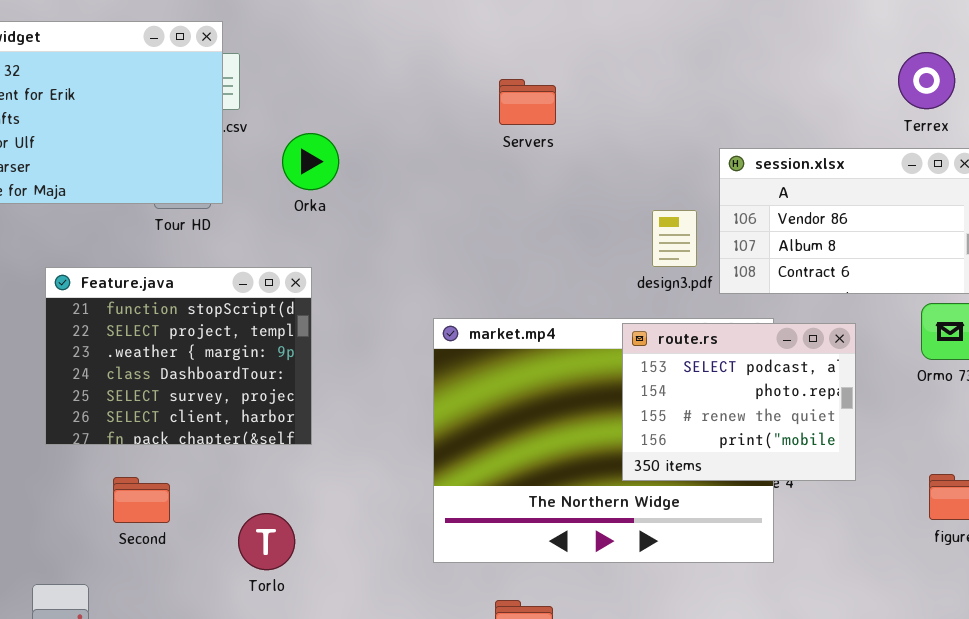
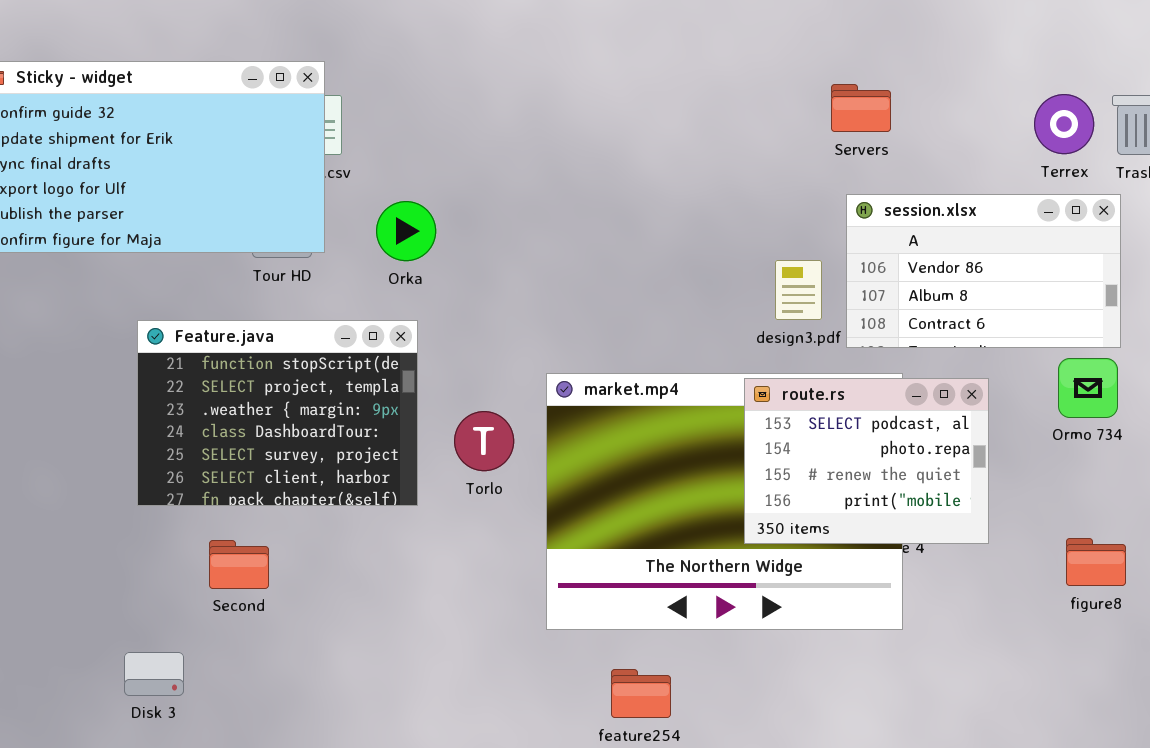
Servers: [499,79,556,125] -> [831,84,891,132], moved
Orka: [282,133,339,190] -> [376,201,436,261], moved
Torlo: [238,513,295,570] -> [454,411,514,471], moved

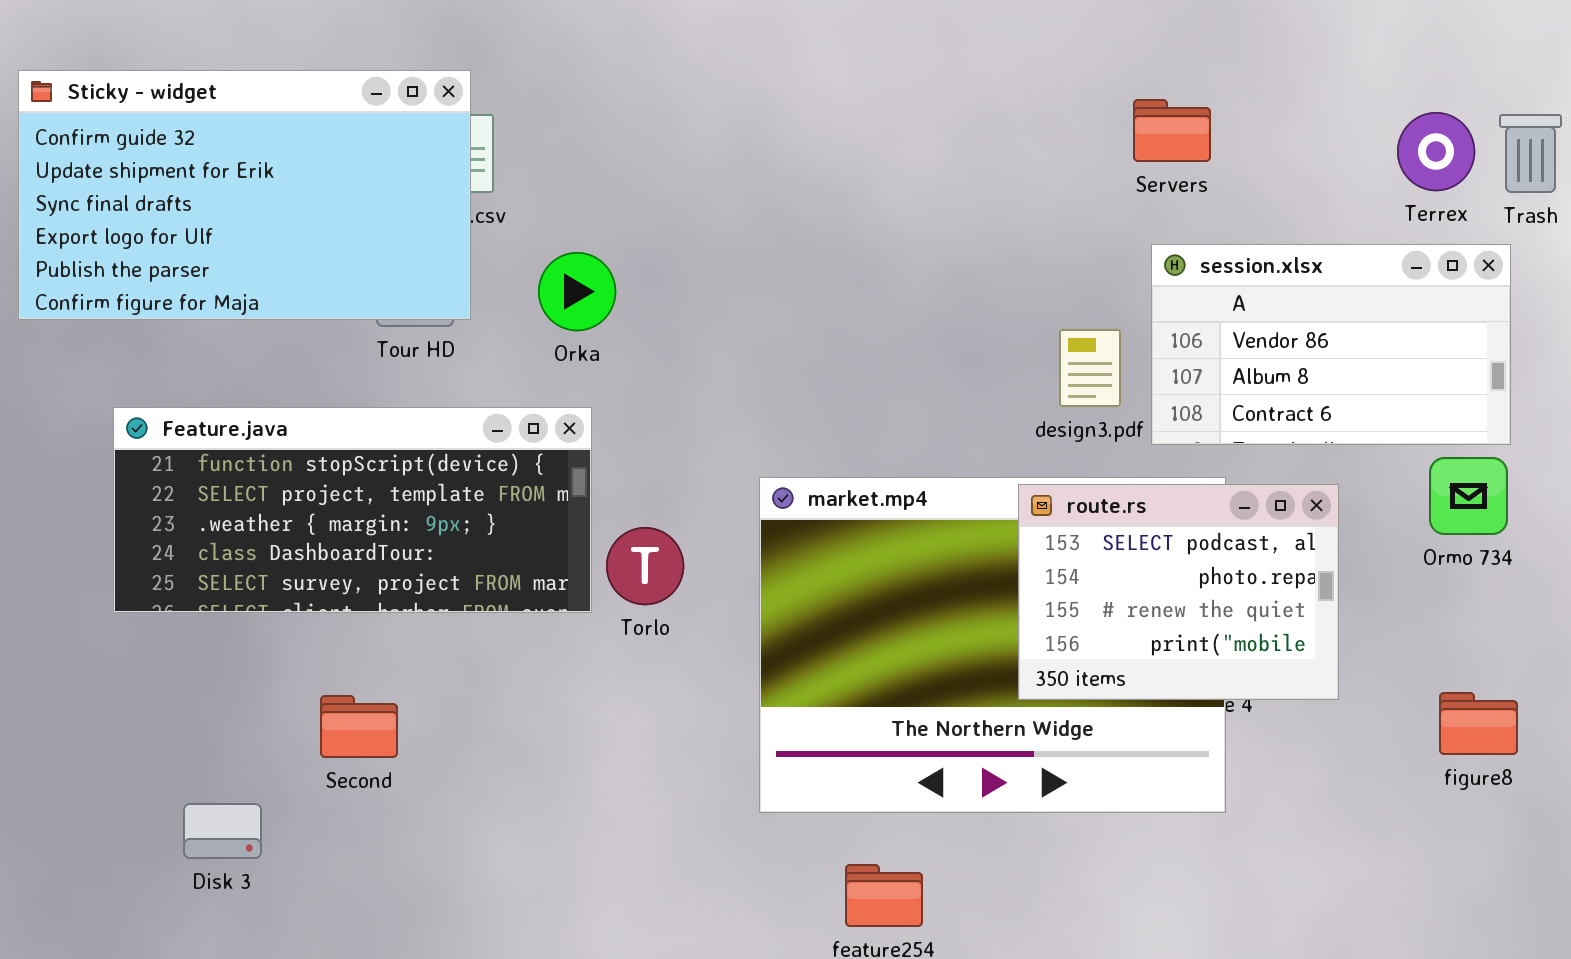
Feature.java: [137,320,418,506] -> [113,407,592,613], resized
Torlo: [454,411,514,471] -> [606,527,684,605], moved
Disk 3: [124,652,184,696] -> [183,803,262,859], moved

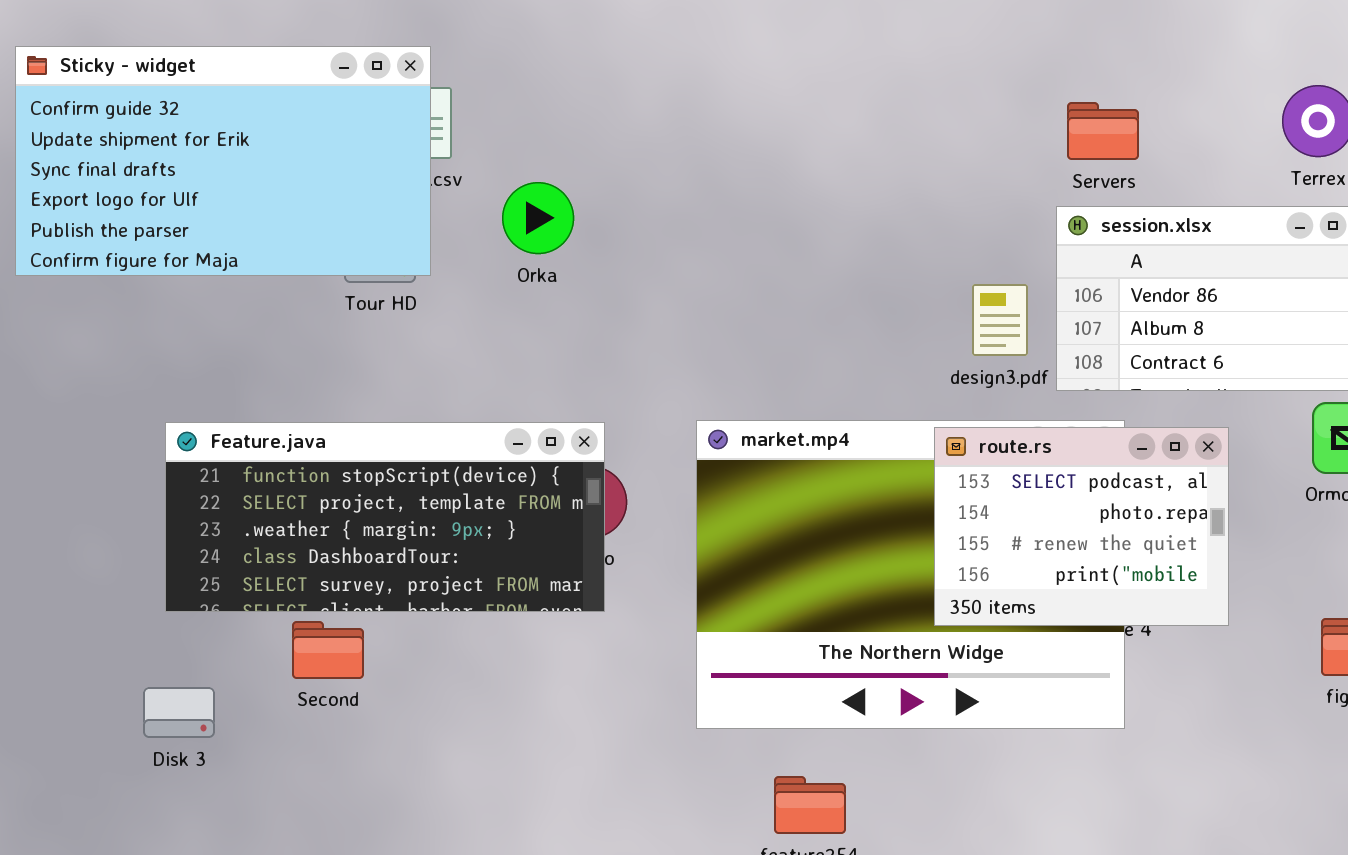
Servers: [1133,99,1211,162] -> [1067,102,1139,160], moved
Orka: [538,252,616,331] -> [502,182,574,254], moved
Feature.java: [113,407,592,613] -> [165,422,605,612], moved
Disk 3: [183,803,262,859] -> [143,687,215,738], moved

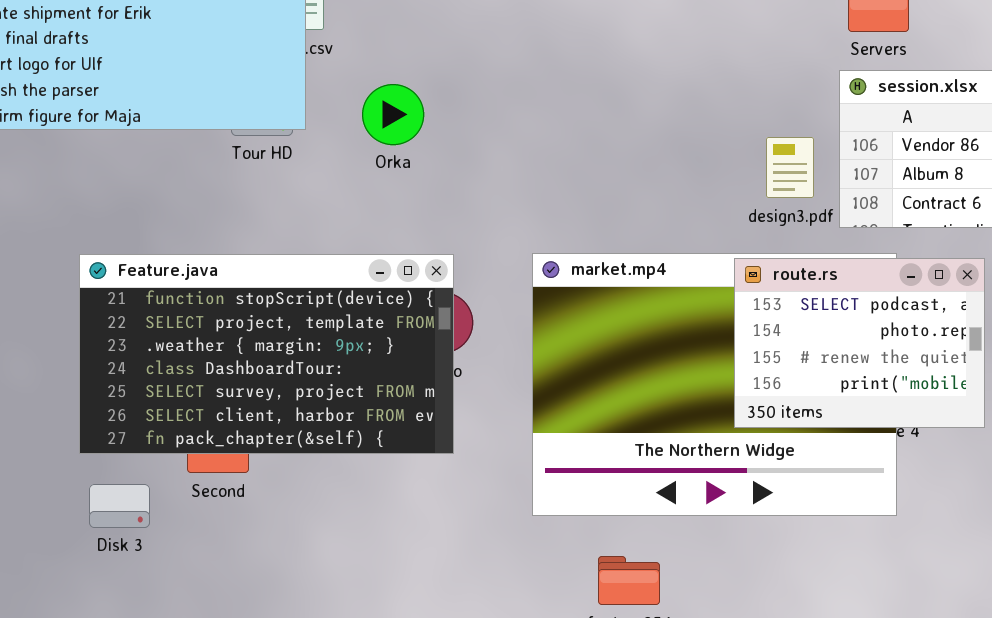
Orka: [502,182,574,254] -> [362,84,424,145], moved
Feature.java: [165,422,605,612] -> [79,254,454,454], resized
Disk 3: [143,687,215,738] -> [89,484,150,528], moved

